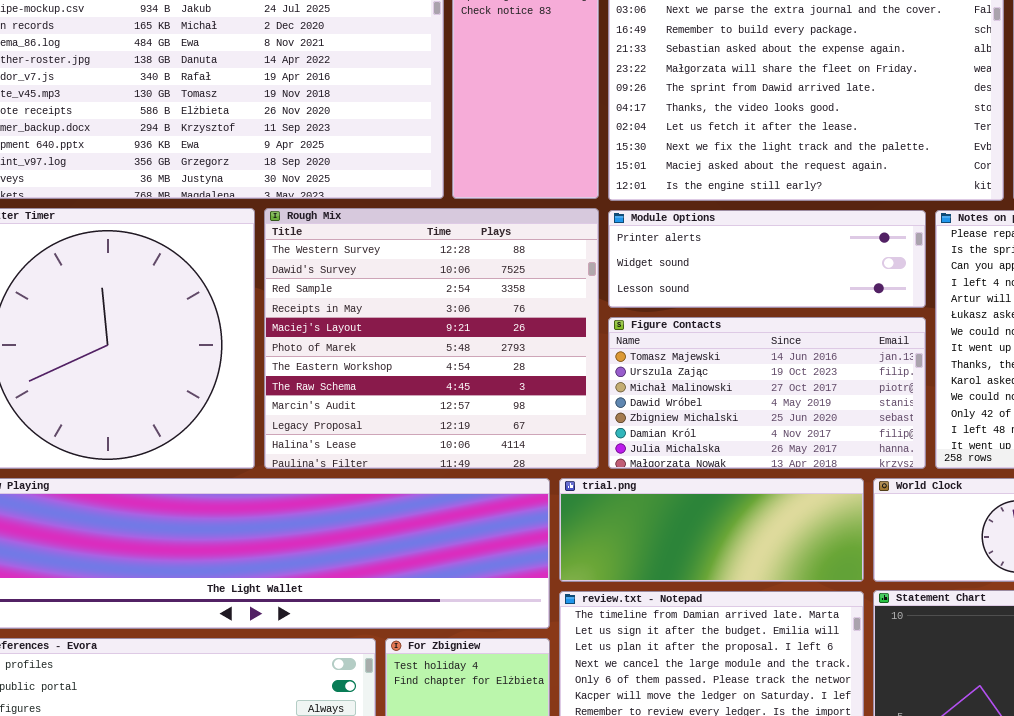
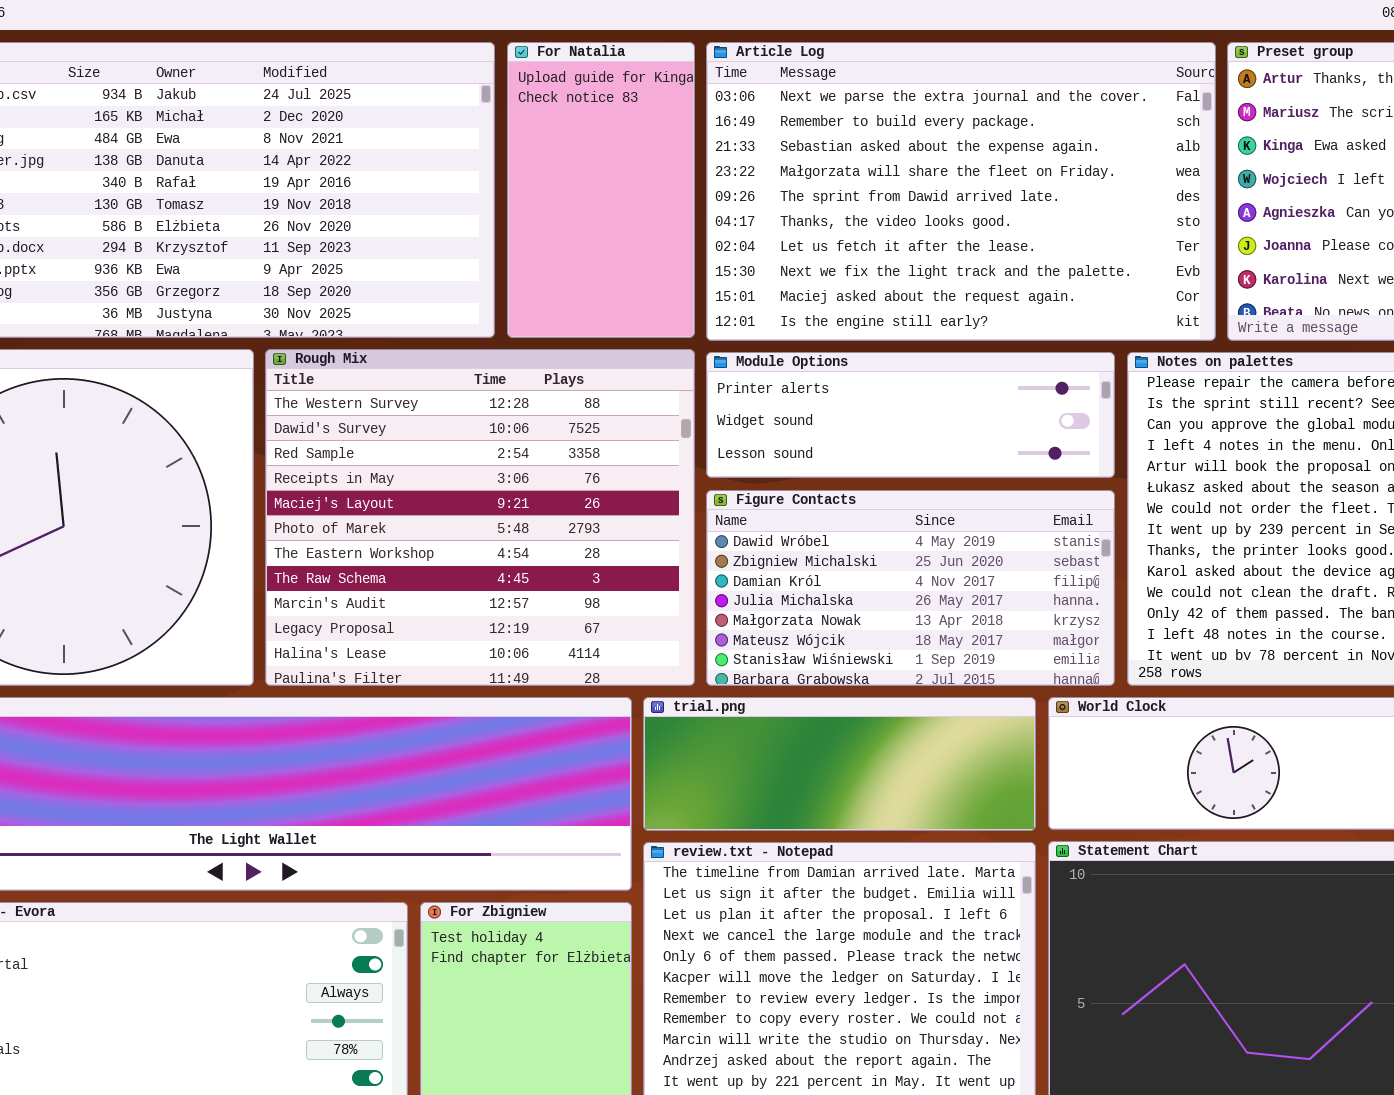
Figure Contacts: [608,317,926,469] -> [706,490,1115,686], scrolled down 3 rows

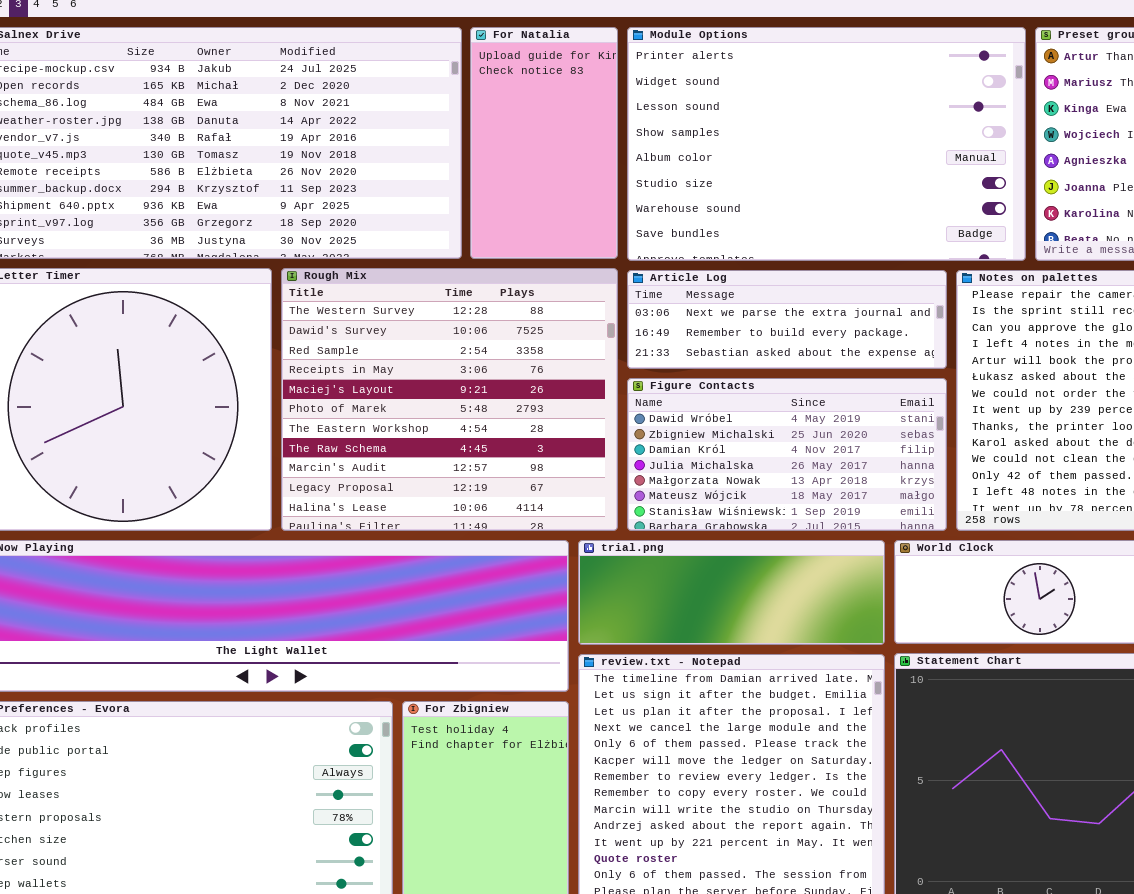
Article Log: [706,42,1216,341] -> [627,270,947,369], moved, resized
Module Options: [706,352,1115,478] -> [627,27,1026,261], moved, resized

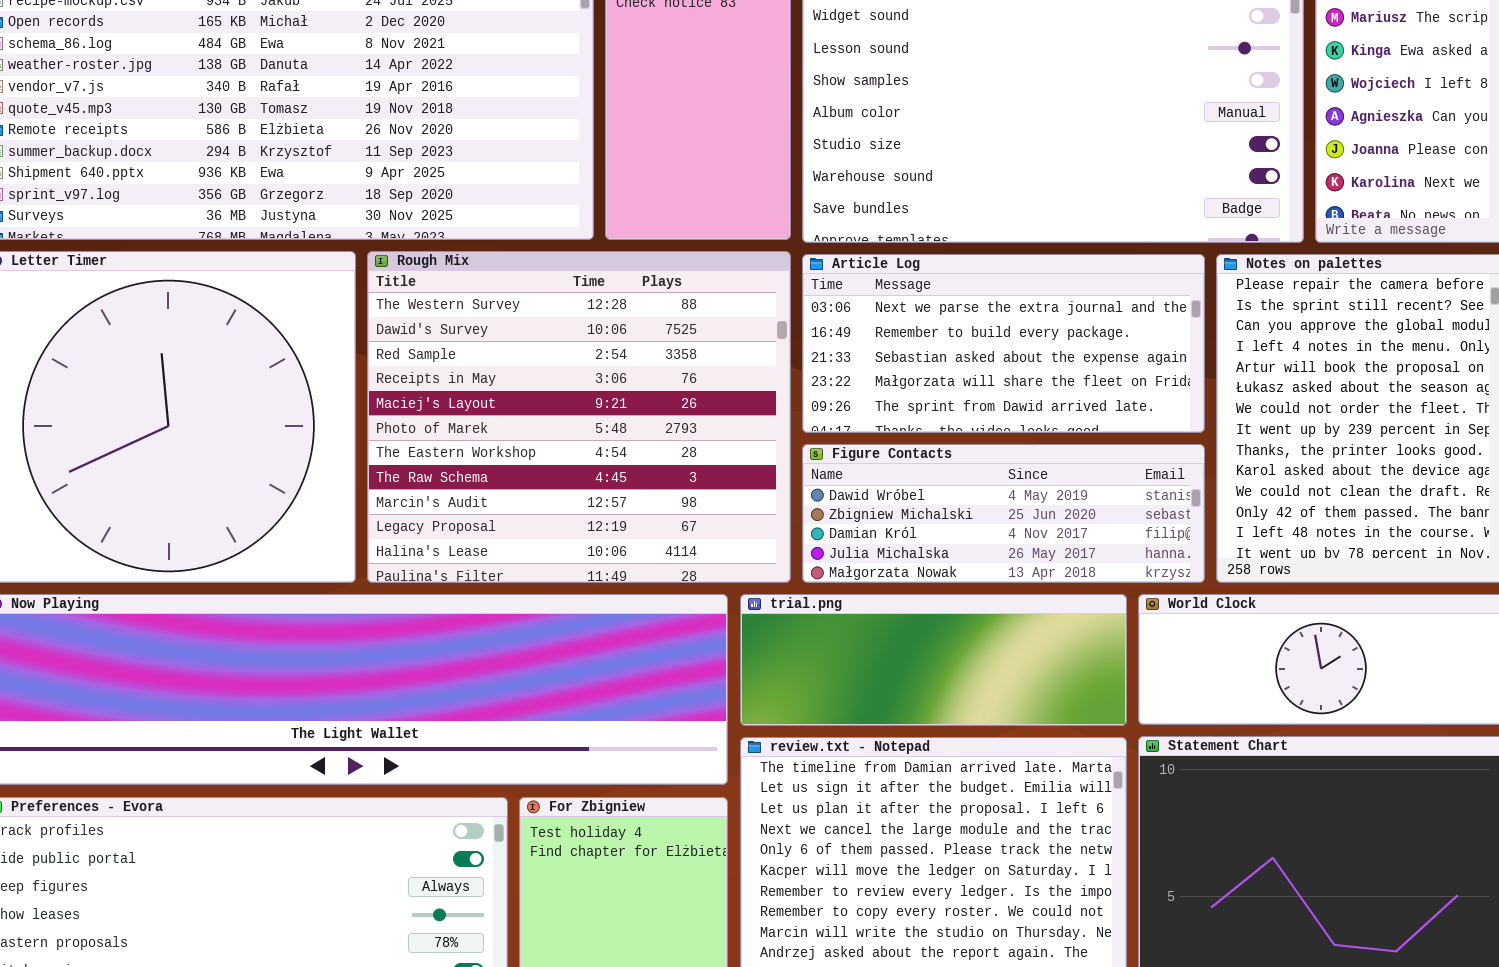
Article Log: [627,270,947,369] -> [802,254,1205,433], resized
Figure Contacts: [627,378,947,531] -> [802,444,1205,583], resized

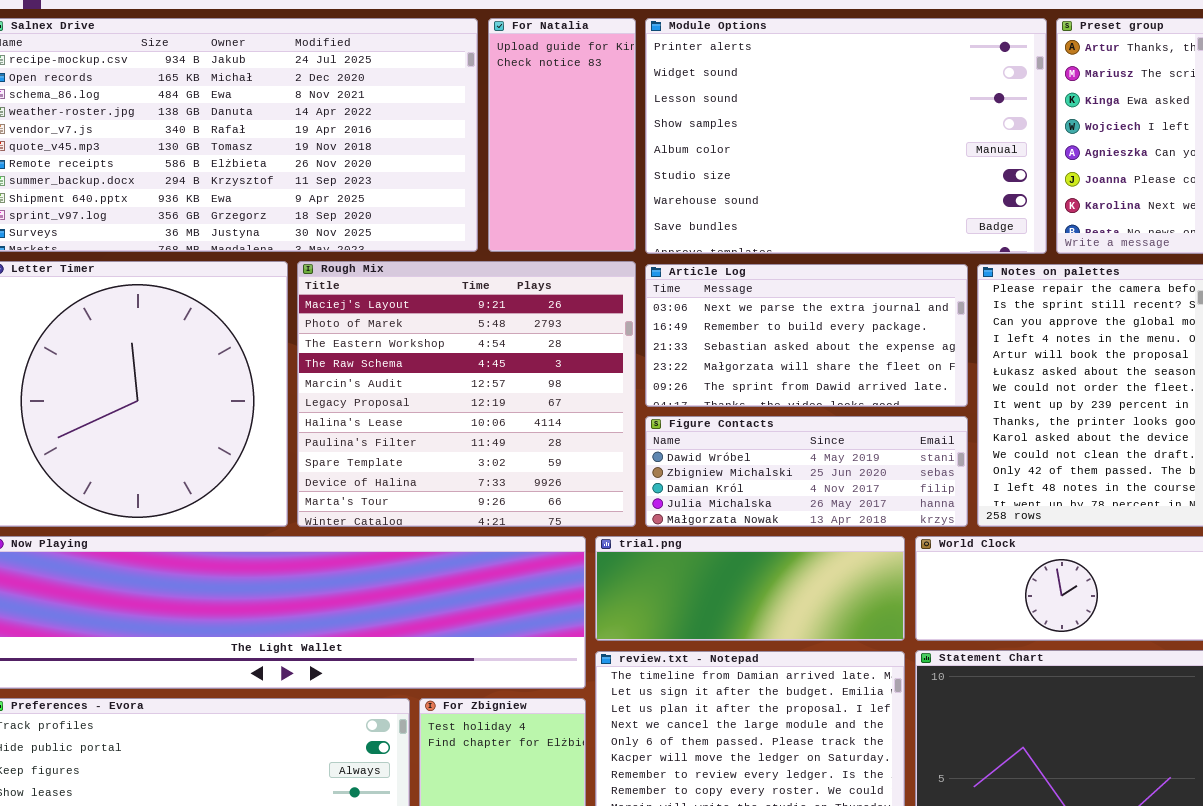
Rough Mix: [367,251,791,583] -> [297,261,636,527], scrolled down 4 rows

